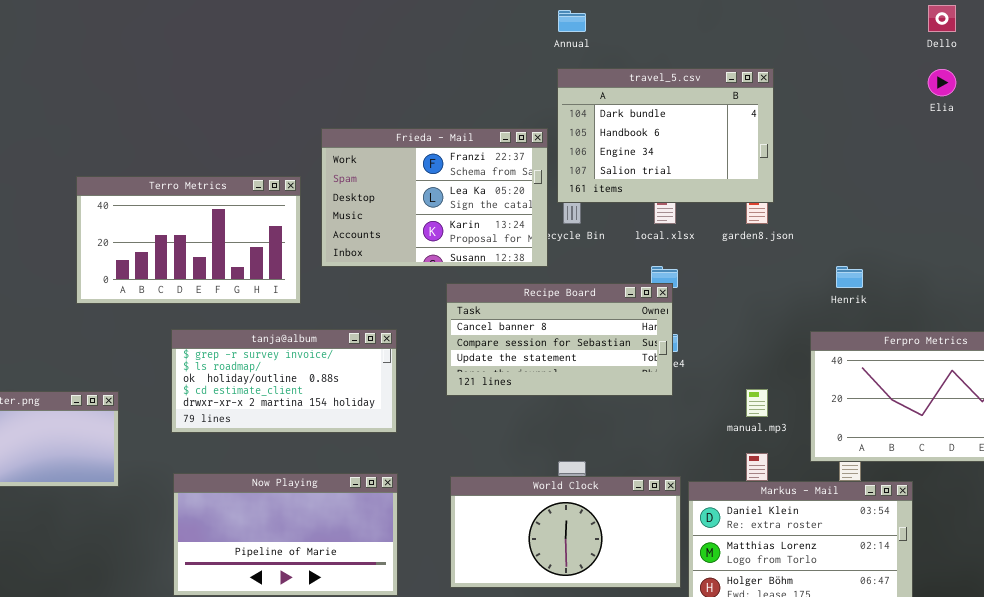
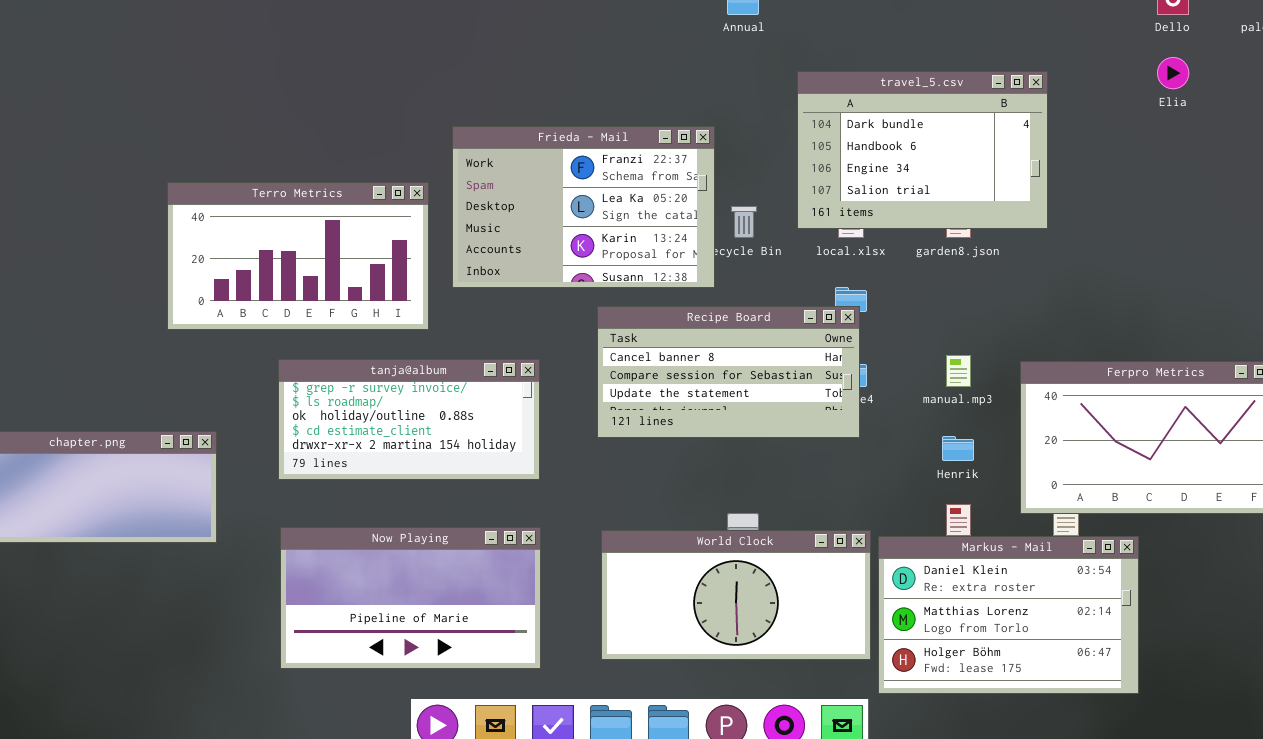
travel_5.csv: [557,68,774,203] -> [797,71,1048,229], moved
Henrik: [836,266,863,288] -> [942,436,974,461], moved
manual.mp3: [746,389,768,417] -> [946,355,971,387], moved

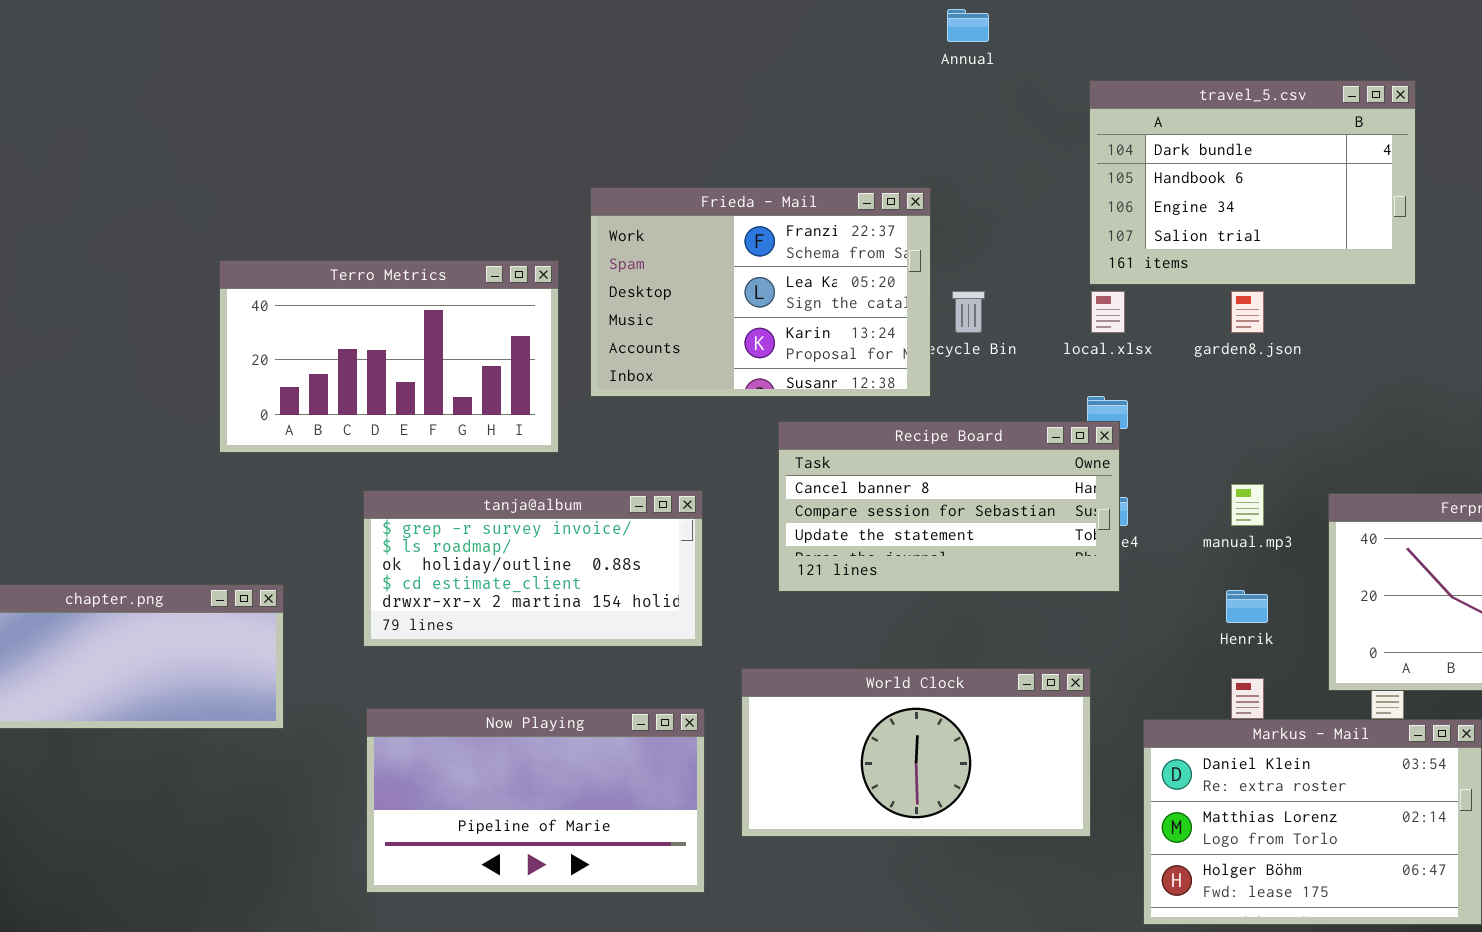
travel_5.csv: [797,71,1048,229] -> [1089,80,1416,285], moved
World Clock: [601,530,871,660] -> [741,668,1091,837], moved

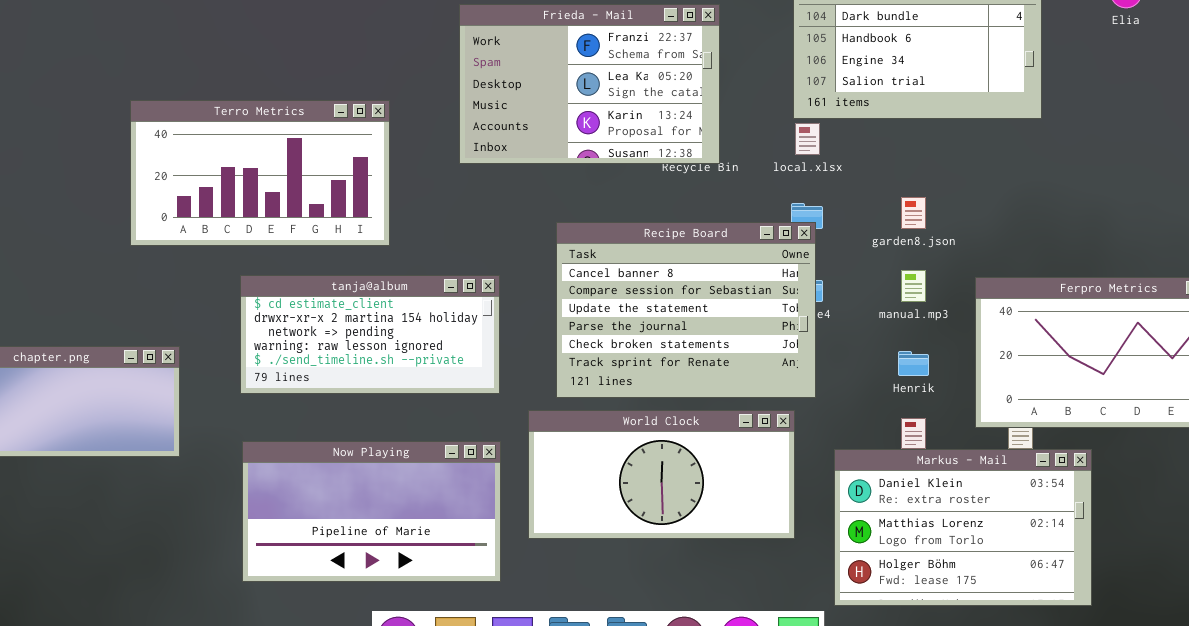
Frieda - Mail: [590,187,931,397] -> [459,4,720,164], moved
garden8.json: [1231,291,1264,333] -> [901,197,926,229], moved
Recipe Board: [778,421,1120,592] -> [556,222,816,398], resized
tanja@album: [363,490,703,647] -> [240,275,500,394], scrolled down 3 rows

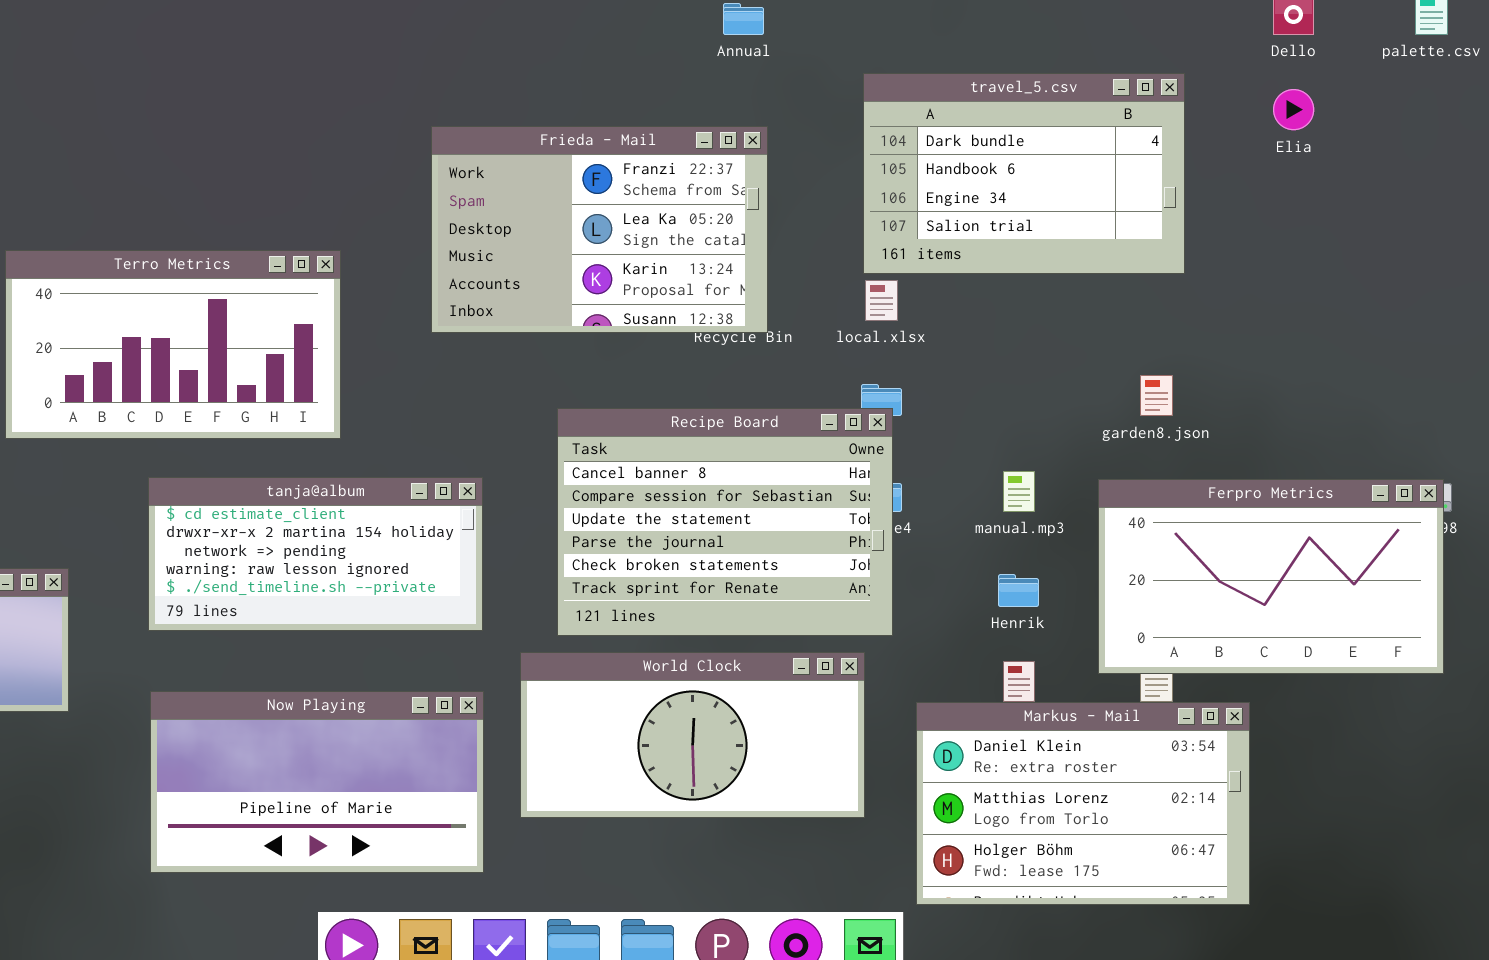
garden8.json: [901,197,926,229] -> [1140,375,1173,416], moved

